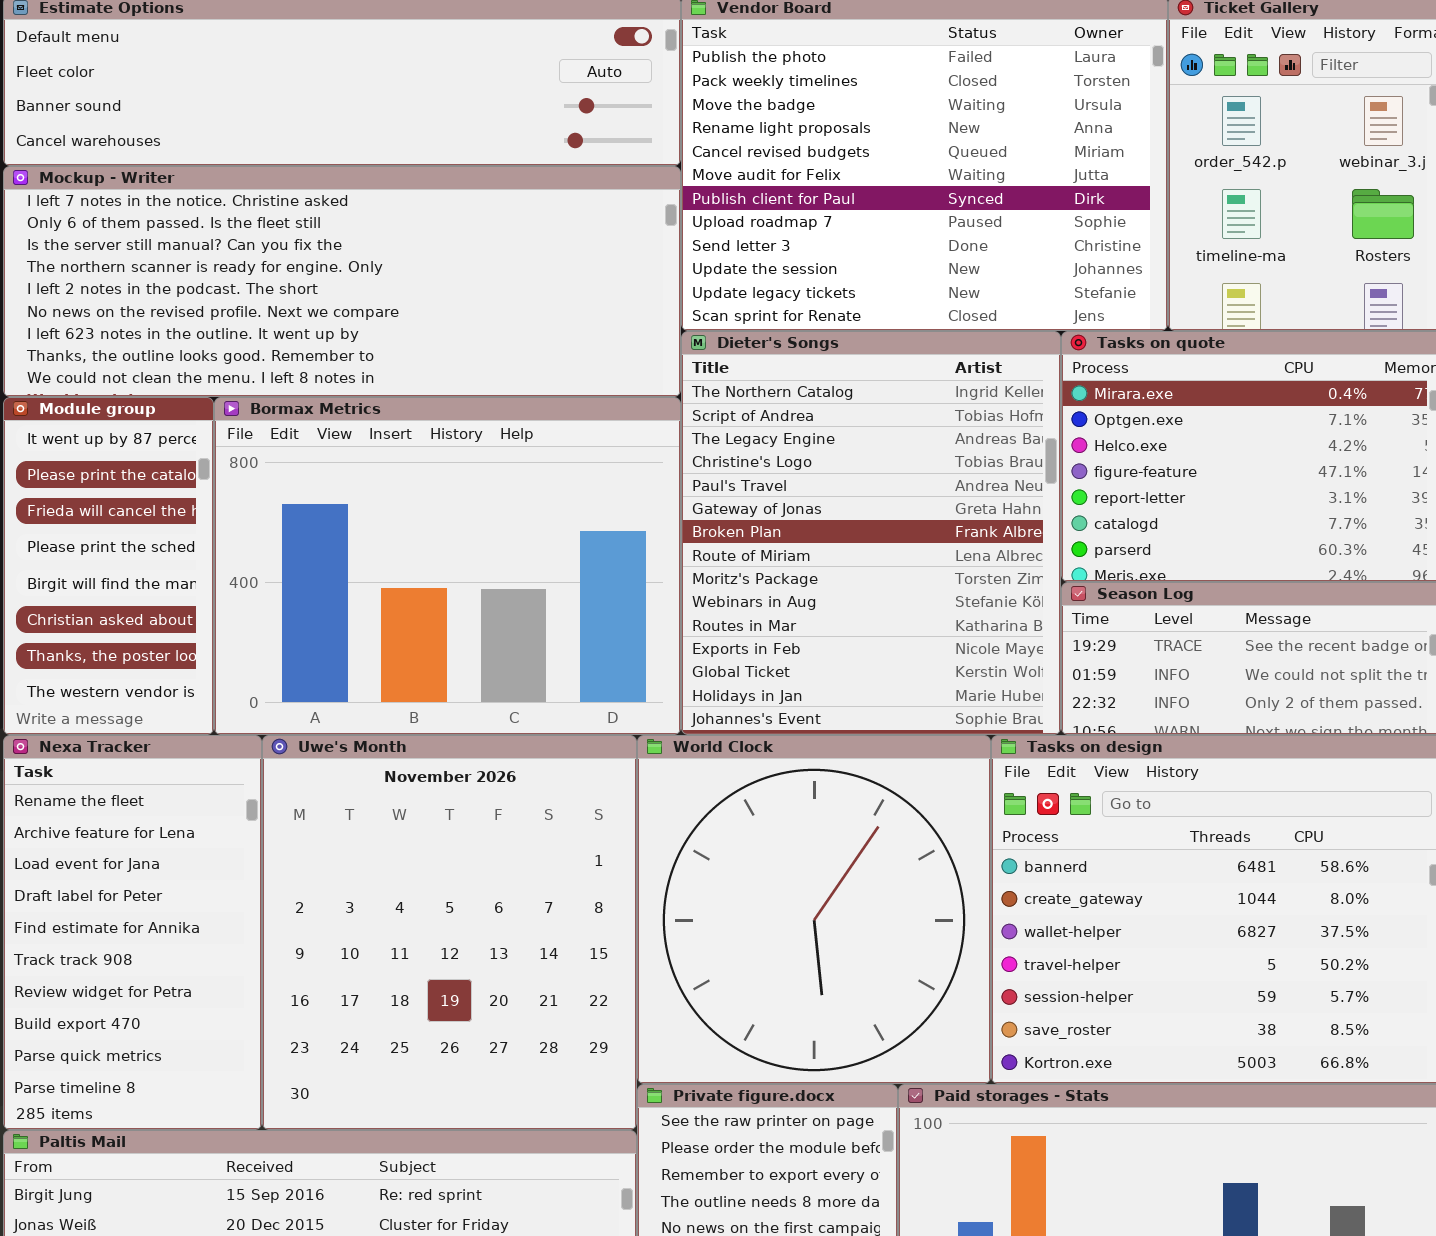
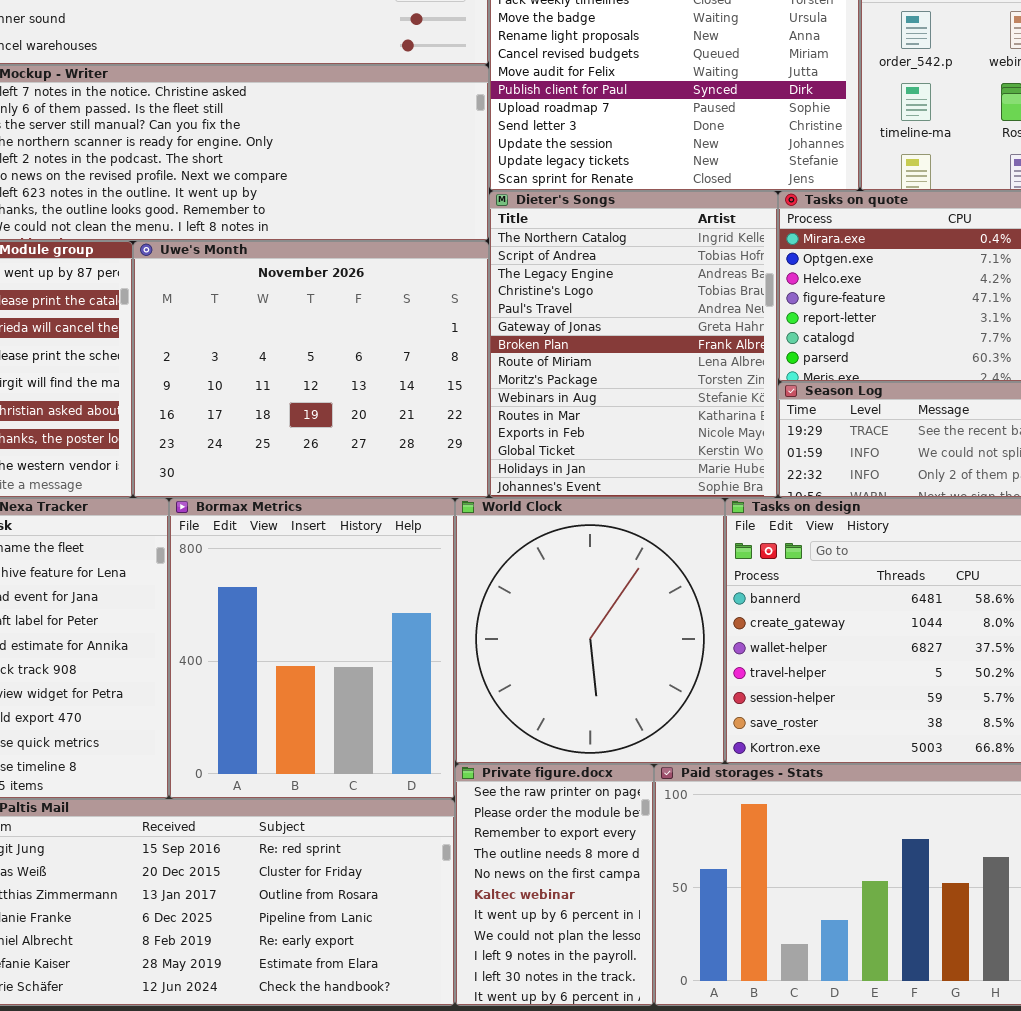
Bormax Metrics: [214,397,681,735] -> [169,498,455,799], moved, resized
Uwe's Month: [262,735,637,1130] -> [133,241,489,498], moved, resized

